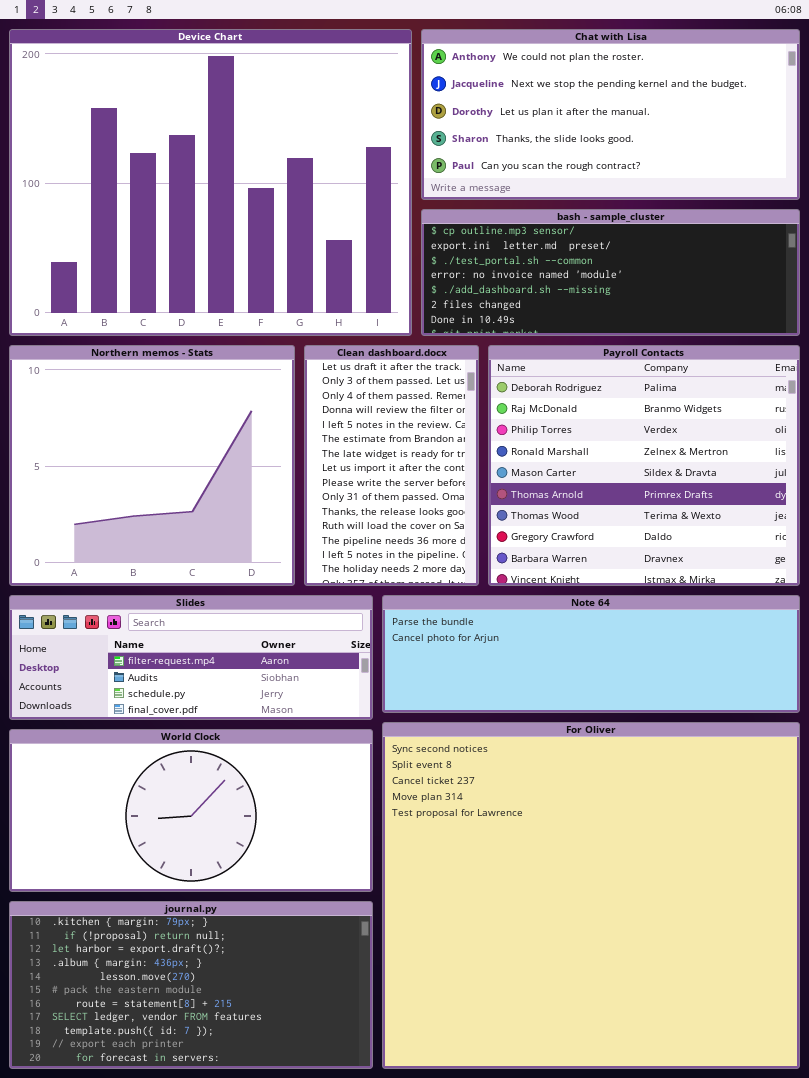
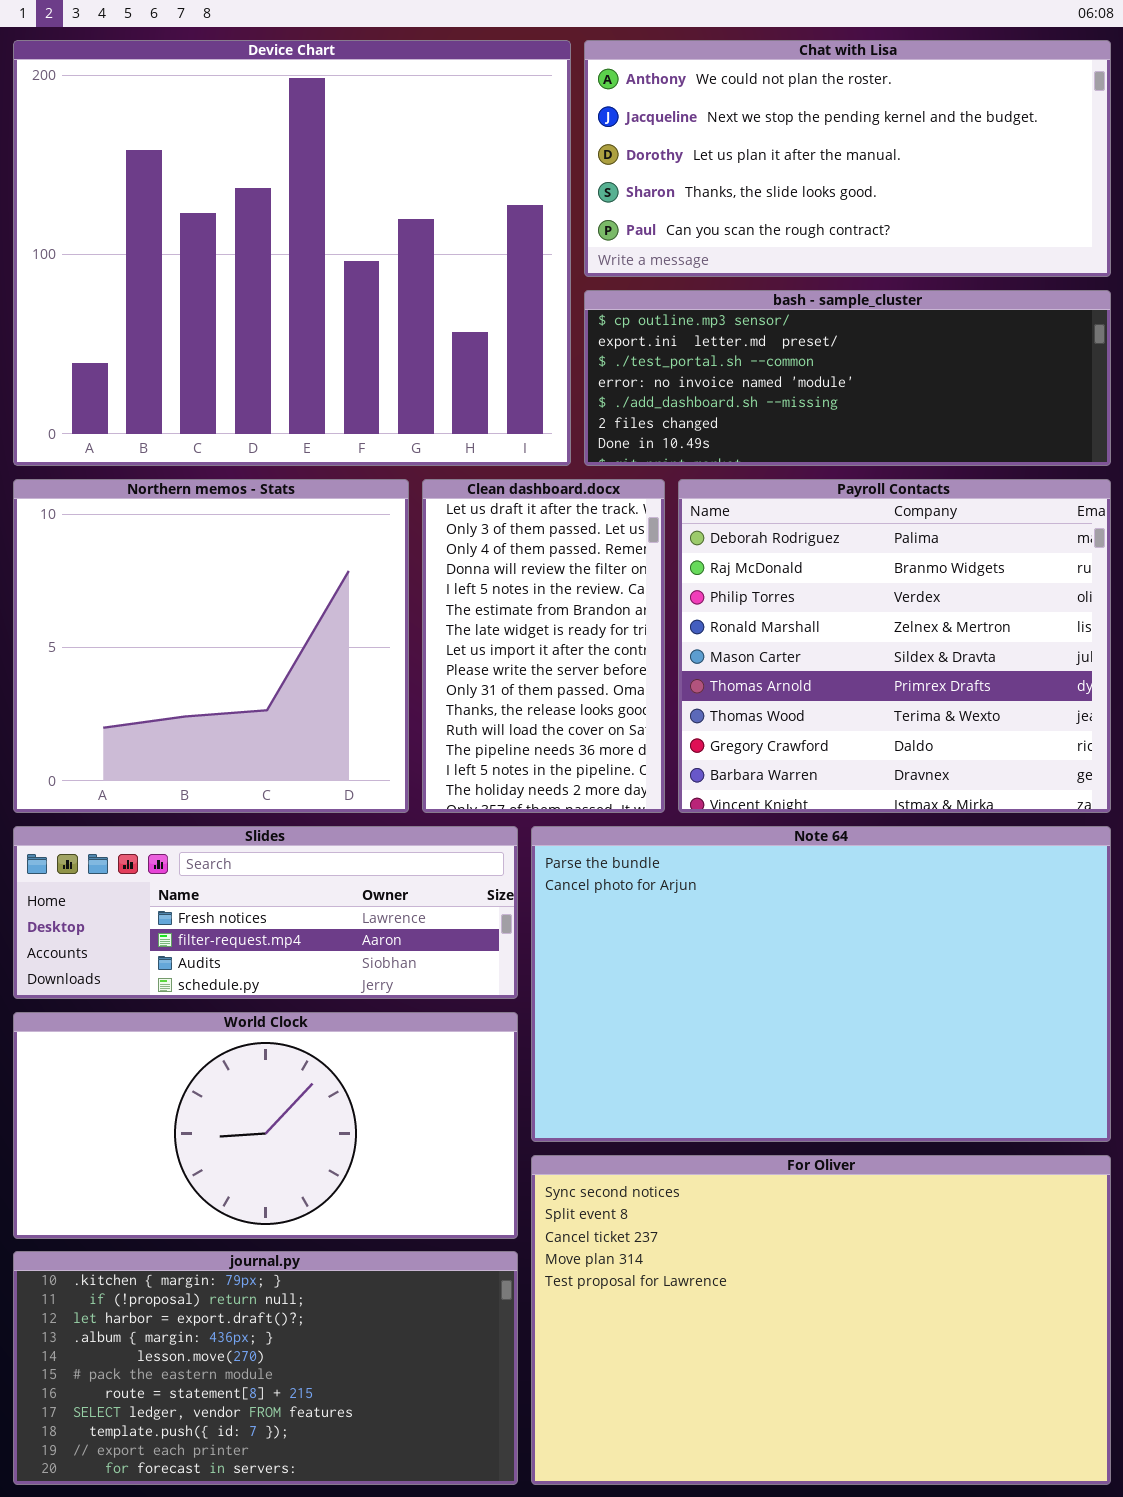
Slides: [9,595,373,720] -> [13,826,518,999], scrolled up 1 row
Note 64: [382,595,800,713] -> [531,826,1111,1142], resized
For Oliver: [382,722,800,1069] -> [531,1155,1111,1485], resized

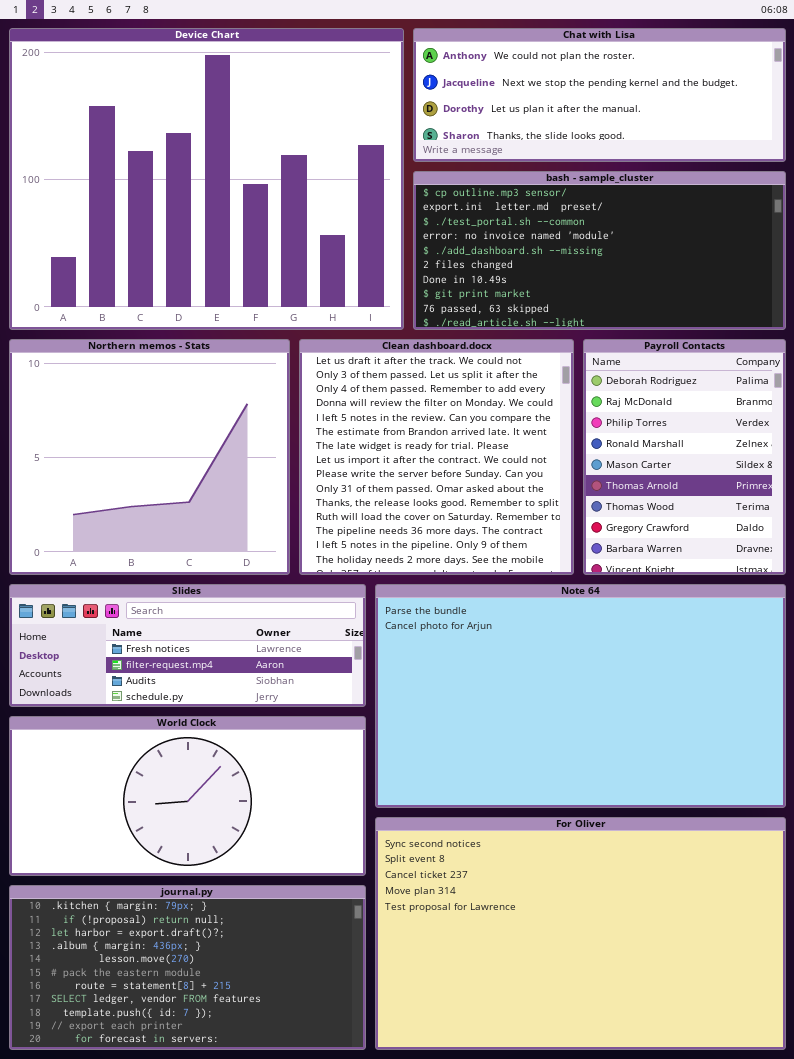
Chat with Lisa: [584,40,1111,277] -> [413,28,786,162], resized
bash - sample_cluster: [584,290,1111,466] -> [413,171,786,330], resized
Clean dashboard.docx: [422,479,665,813] -> [299,339,574,575], resized
Payroll Contacts: [678,479,1111,813] -> [583,339,786,575], resized

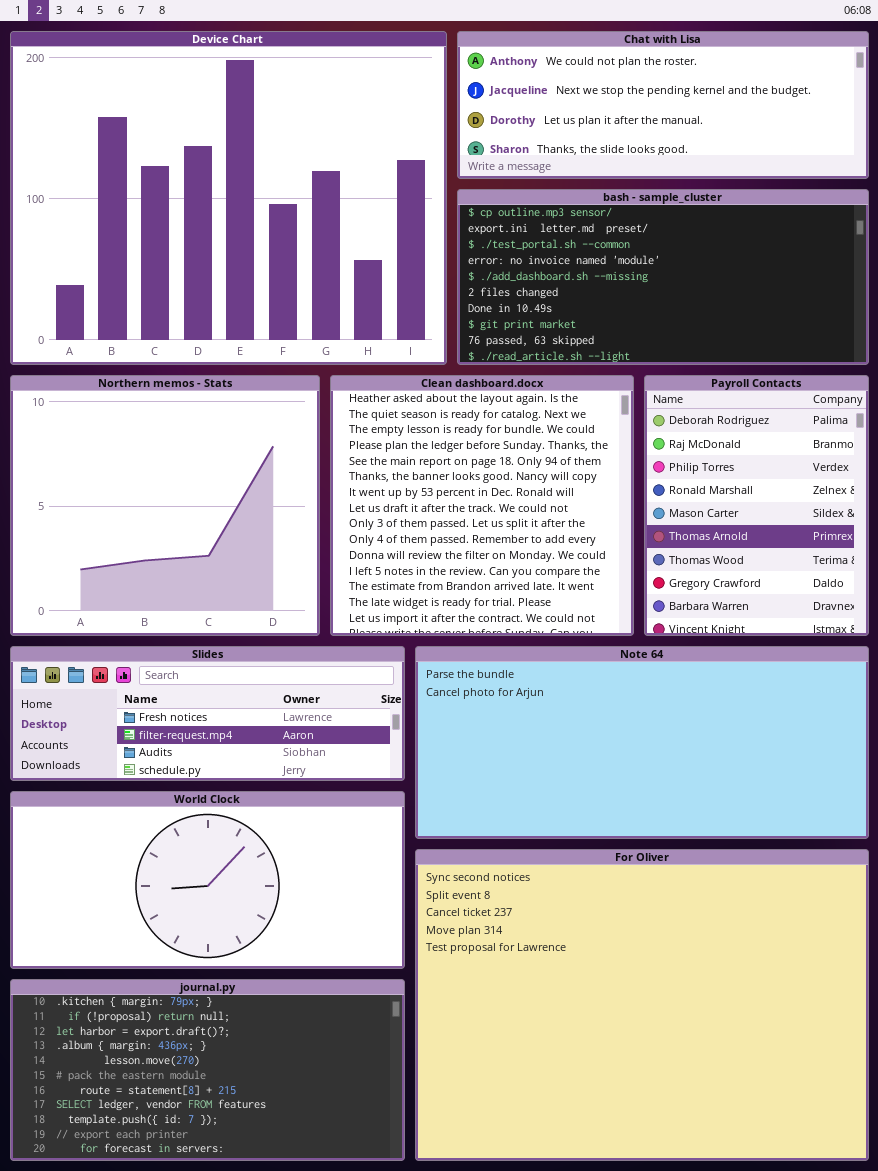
Clean dashboard.docx: [299,339,574,575] -> [330,375,634,636], scrolled up 7 rows
Note 64: [375,584,786,808] -> [415,646,869,839], resized
For Oliver: [375,817,786,1050] -> [415,849,869,1161], resized

